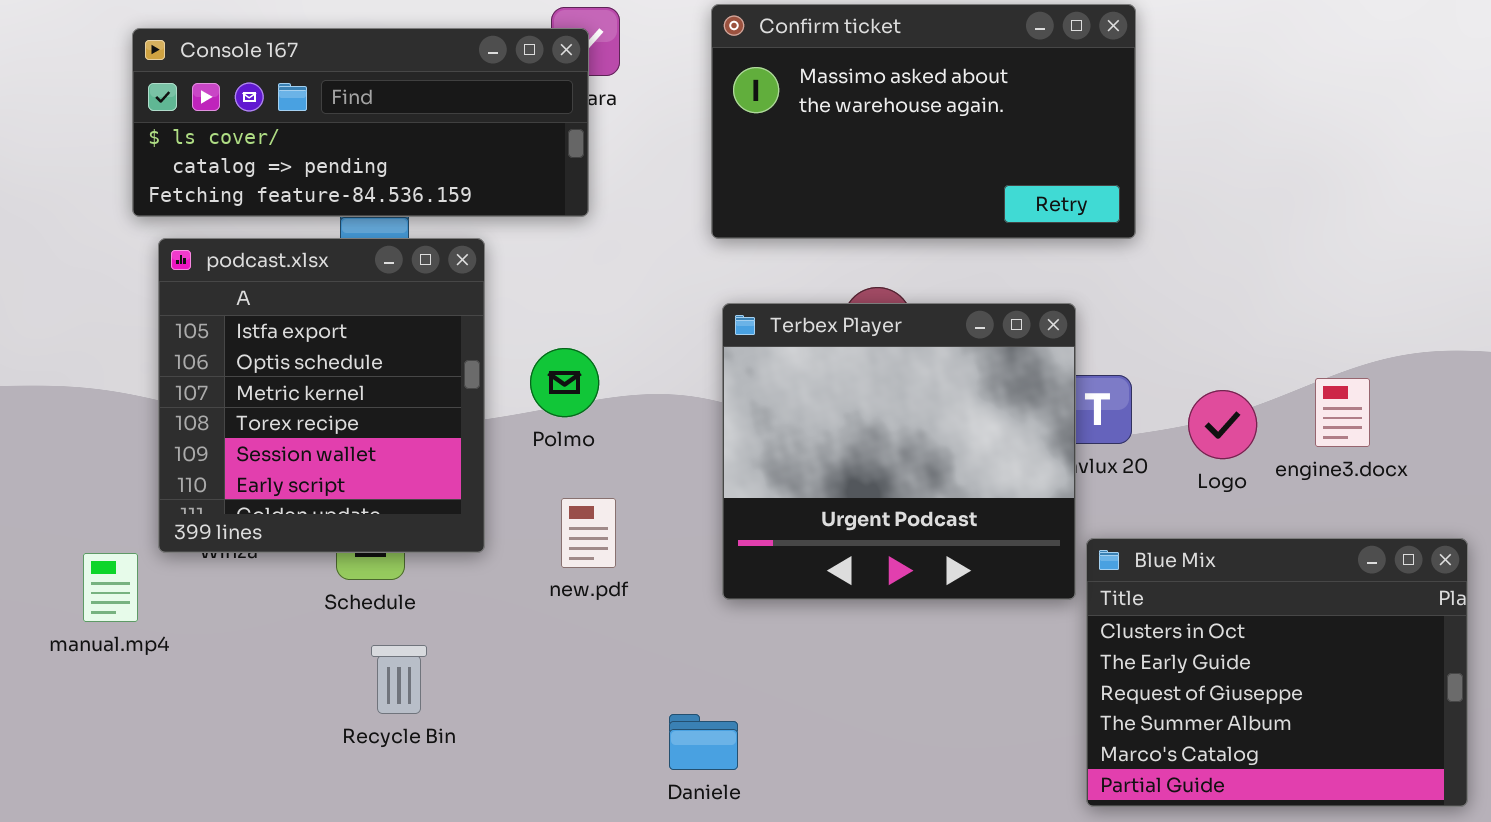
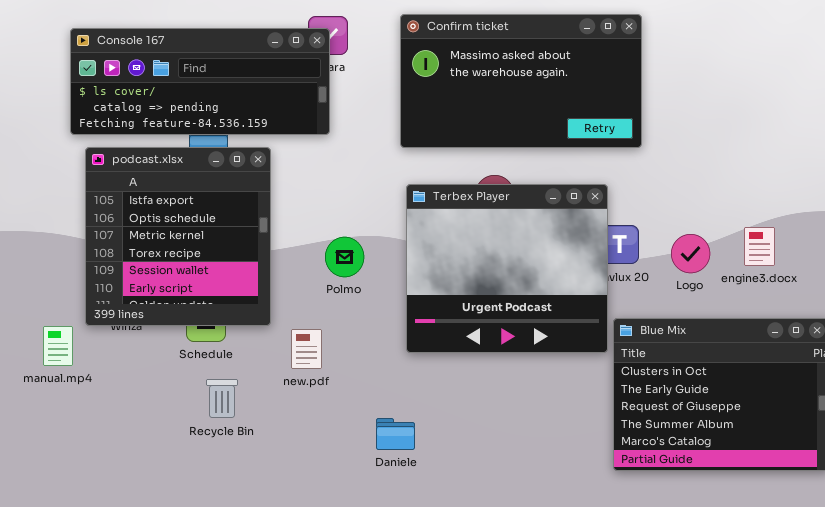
Polmo: [530,348,599,417] -> [325,237,364,277], moved
new.pdf: [561,498,616,568] -> [291,329,322,369], moved

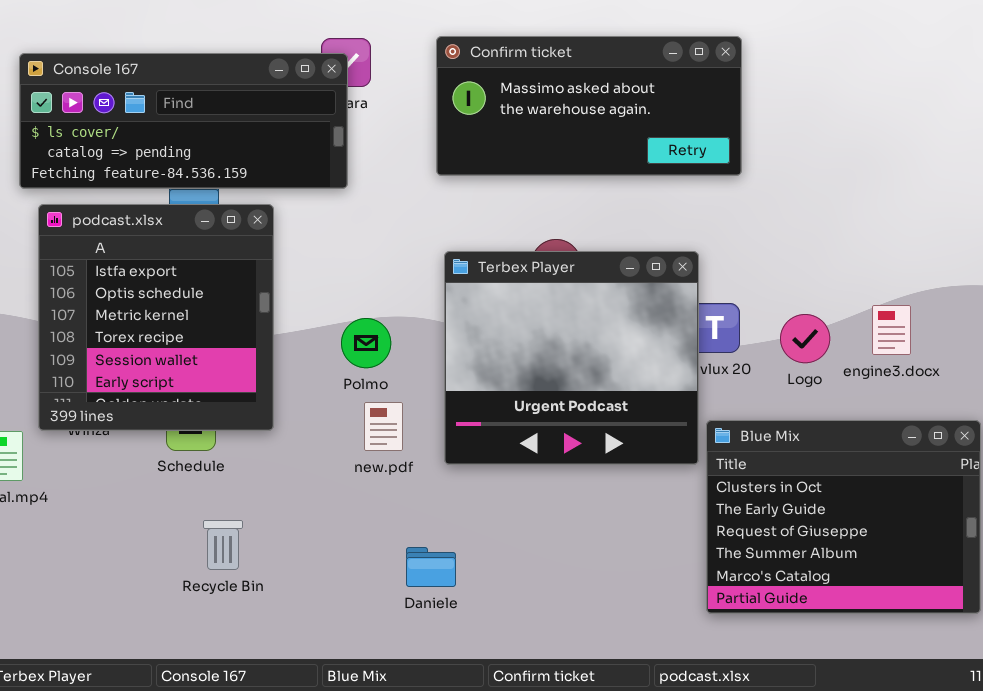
Confirm ticket: [400,14,642,148] -> [436,36,742,176], resized
new.pdf: [291,329,322,369] -> [364,402,403,451], moved
Recycle Bin: [206,379,238,418] -> [203,520,243,570], moved

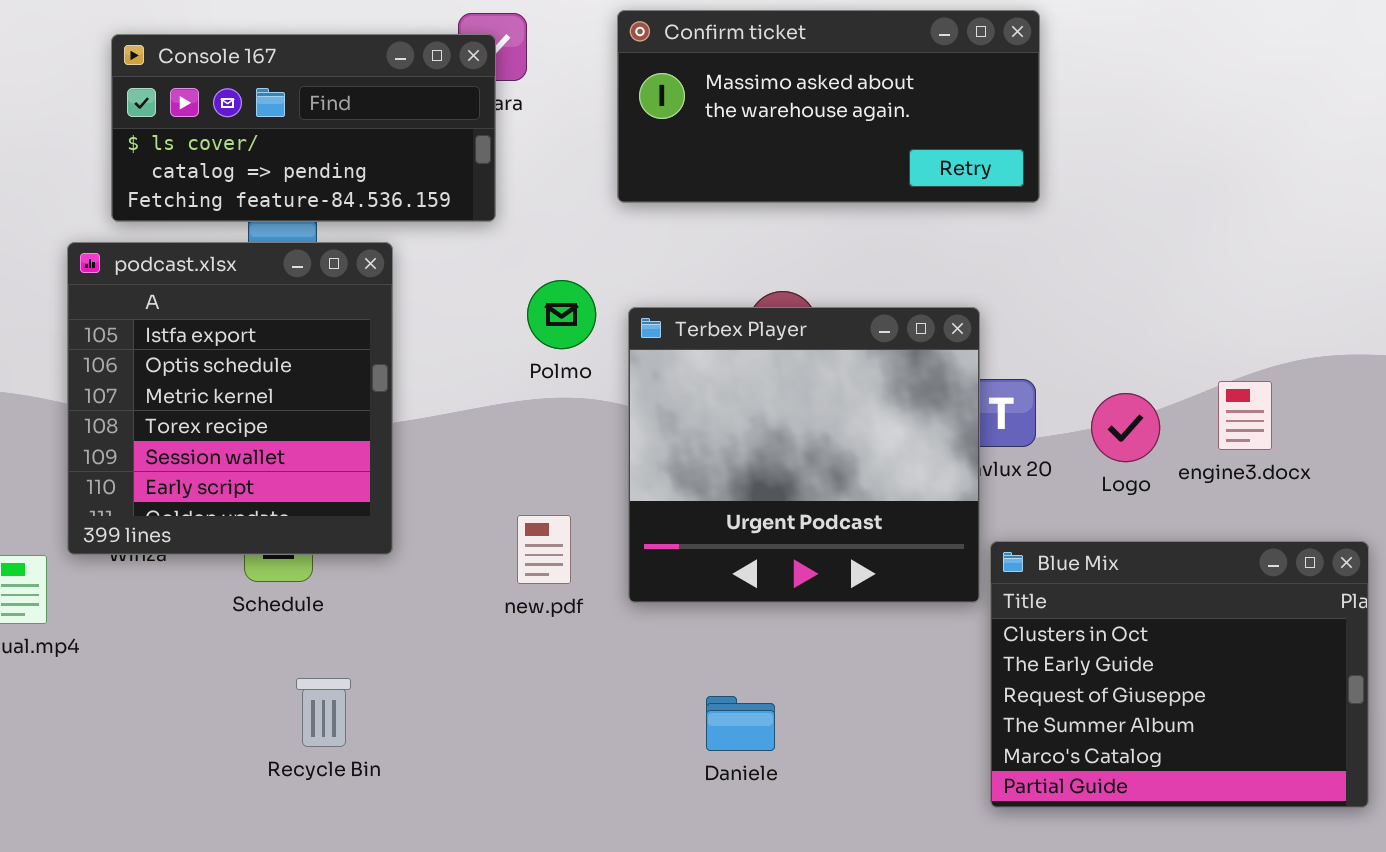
Console 167: [19,53,348,189] -> [111,34,496,222], resized
Polmo: [341,318,391,368] -> [527,280,596,349], moved
Daniele: [406,547,456,587] -> [706,696,775,751], moved

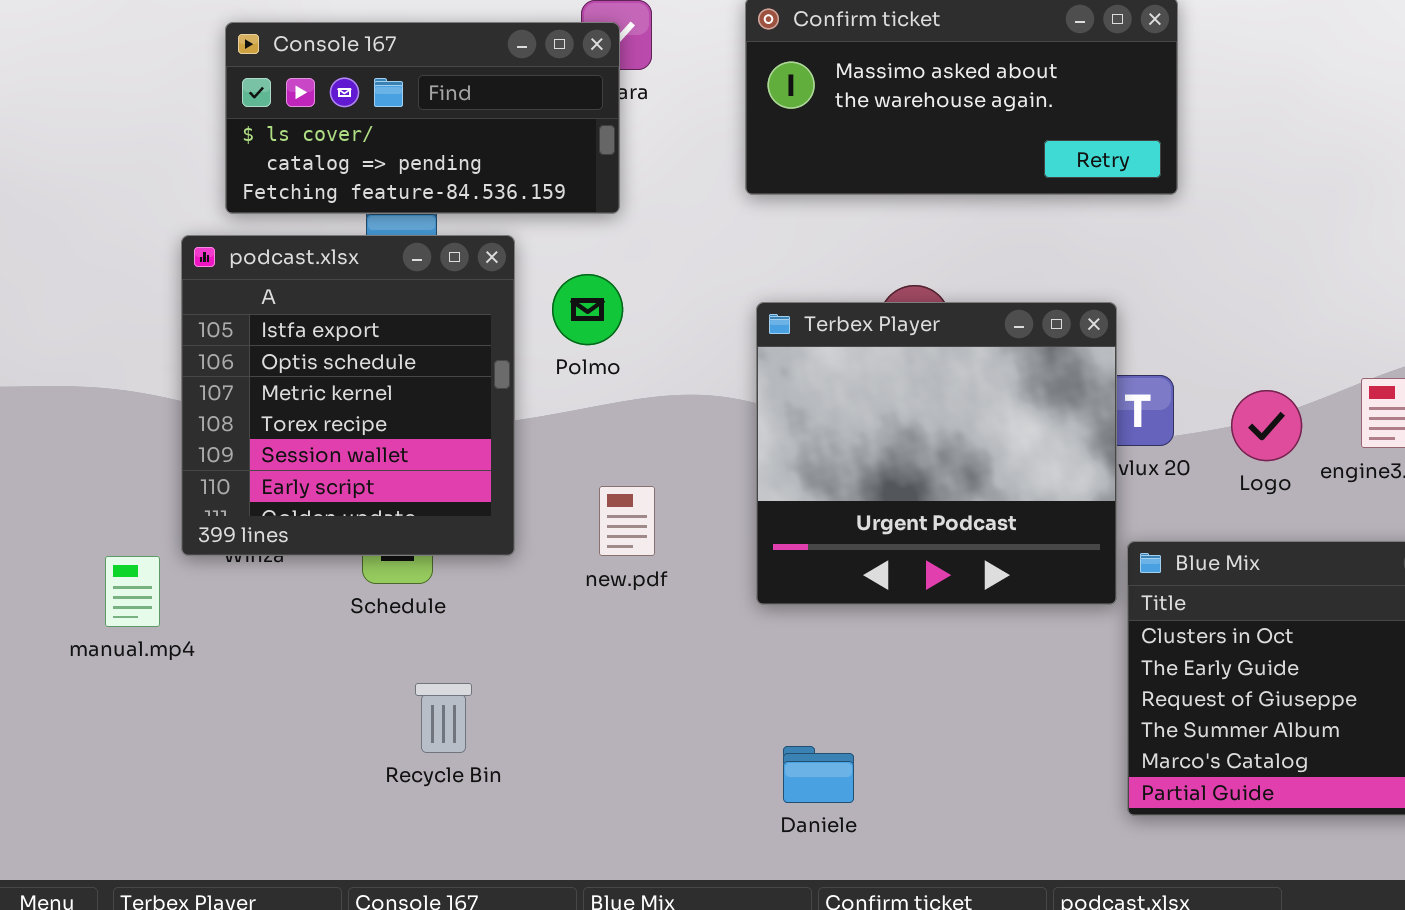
Polmo: [527,280,596,349] -> [552,274,623,345], moved
new.pdf: [517,515,571,584] -> [599,486,655,556], moved
Daniele: [706,696,775,751] -> [783,746,854,803], moved

